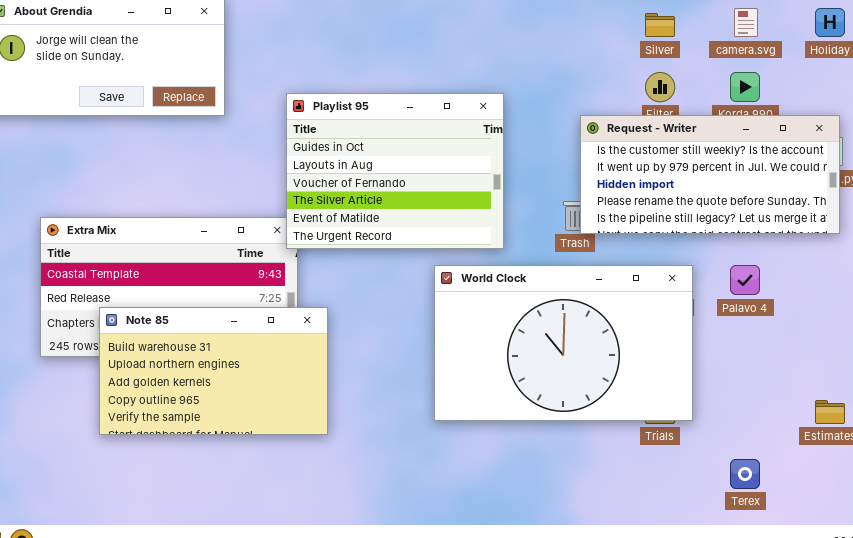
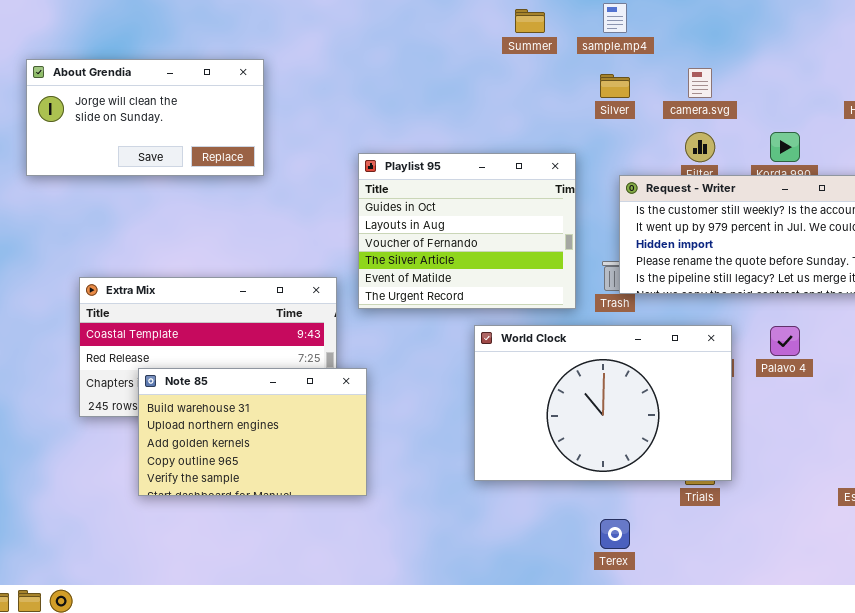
camera.svg: [734,8,758,37] -> [688,68,712,98], moved
Silver: [645,13,675,37] -> [600,74,630,98], moved
Playlist 95: [286,93,504,249] -> [358,153,576,309], moved
Terex: [730,459,760,489] -> [600,519,630,549], moved

